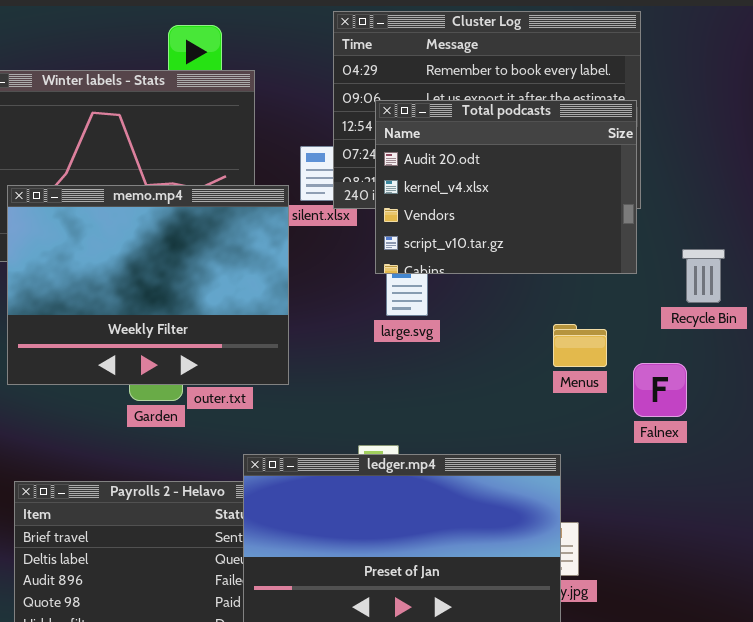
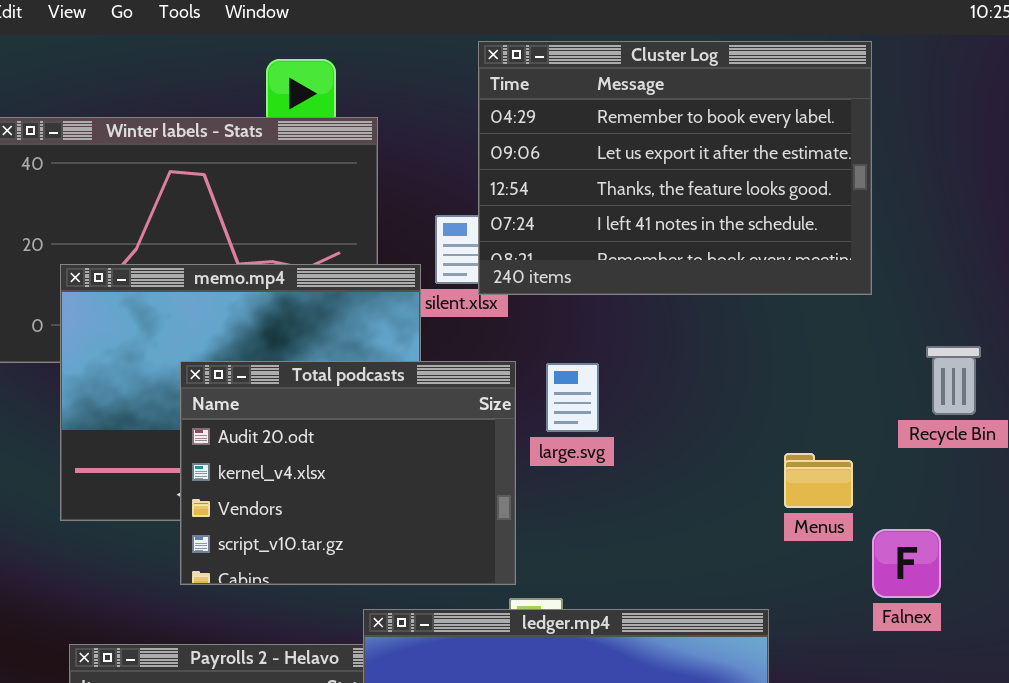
Total podcasts: [375,100,637,274] -> [180,361,516,585], moved
Menus: [553,324,607,367] -> [784,453,853,508], moved
Falnex: [633,363,687,417] -> [872,529,941,598], moved

